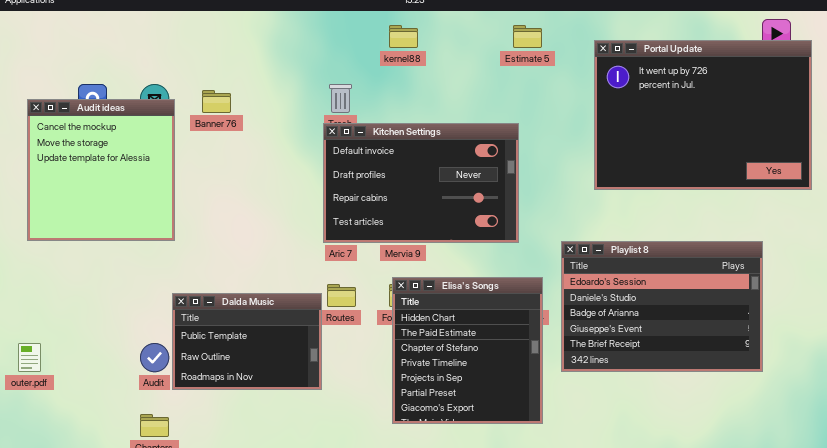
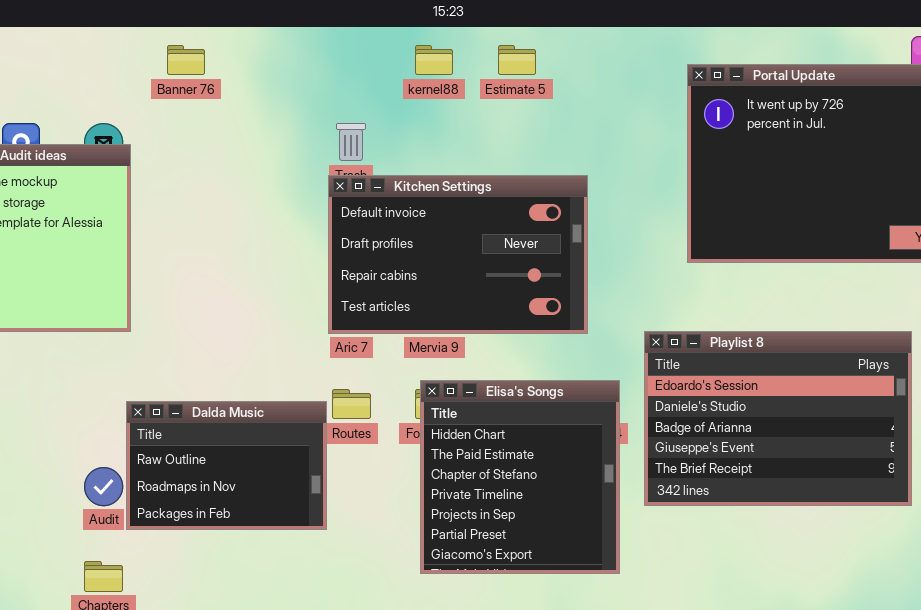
Estimate 5: [513,25,542,48] -> [498,45,536,75], moved
Banner 76: [202,90,231,113] -> [167,45,205,75], moved
Dalda Music: [172,293,322,390] -> [126,401,327,530], scrolled down 1 row

